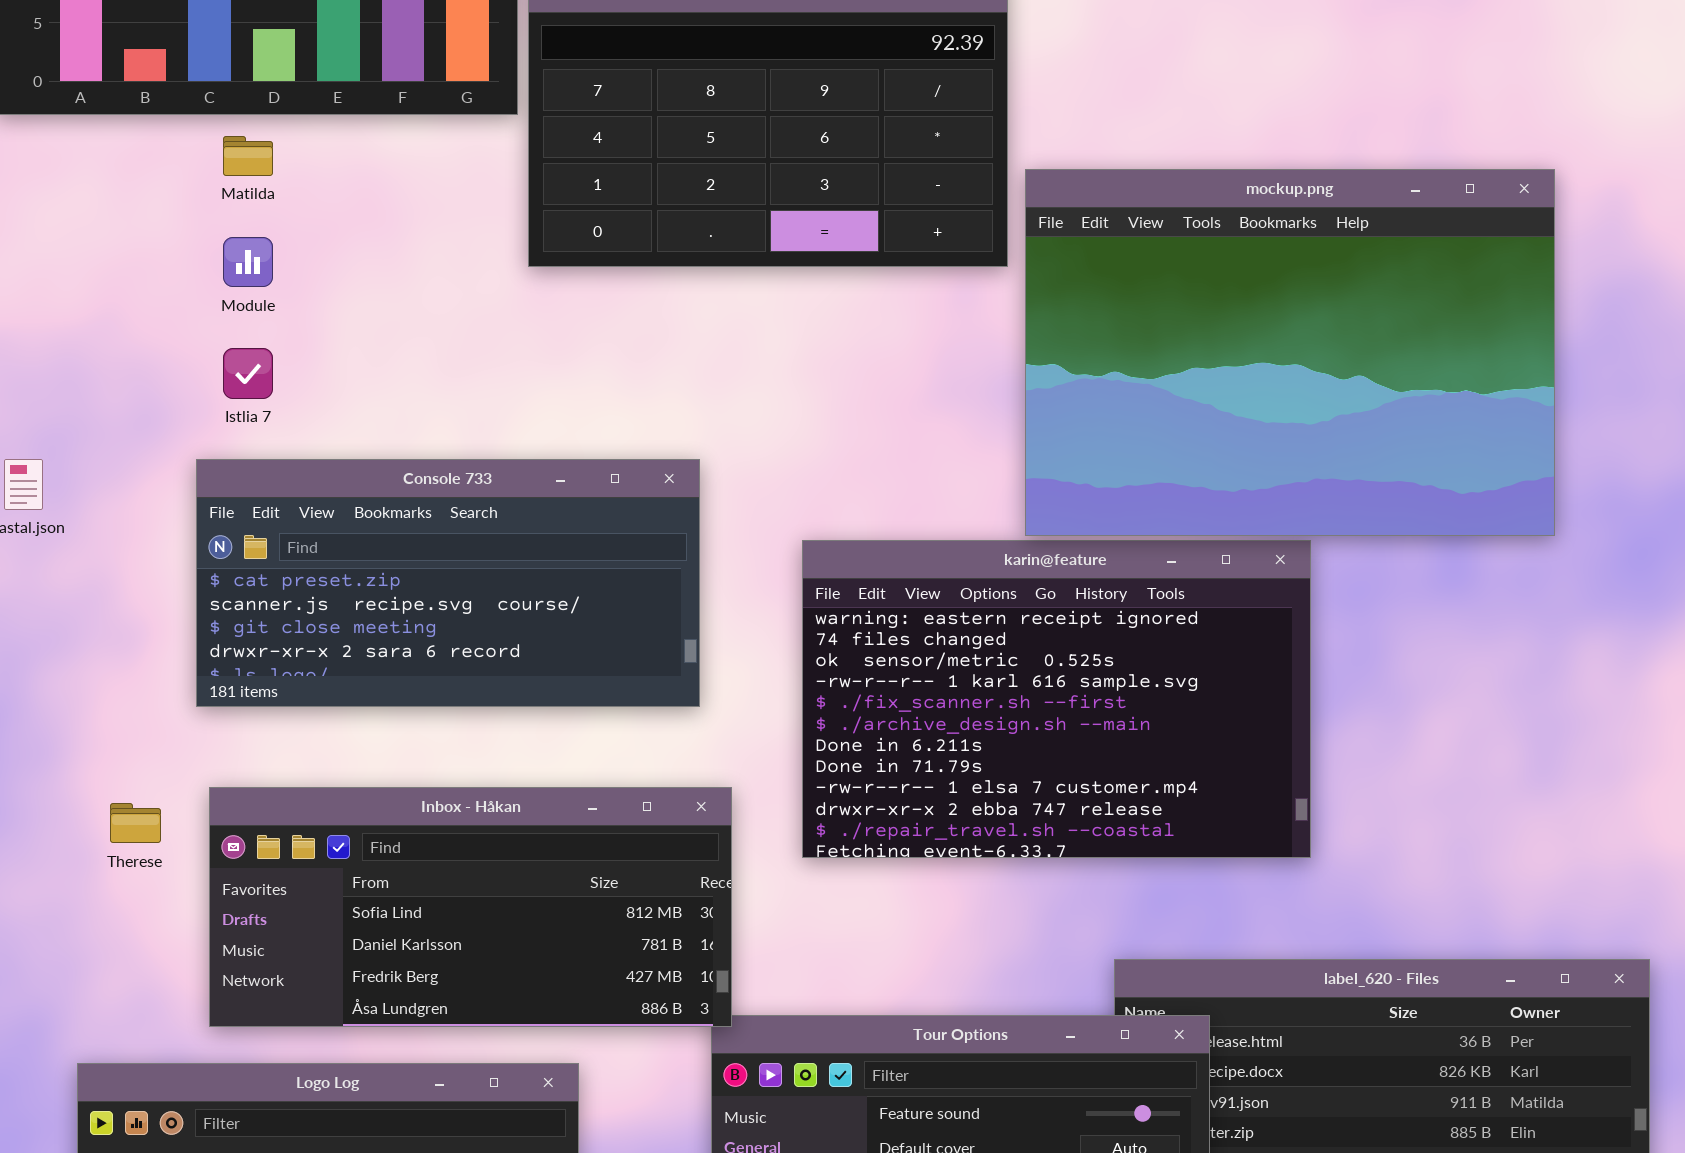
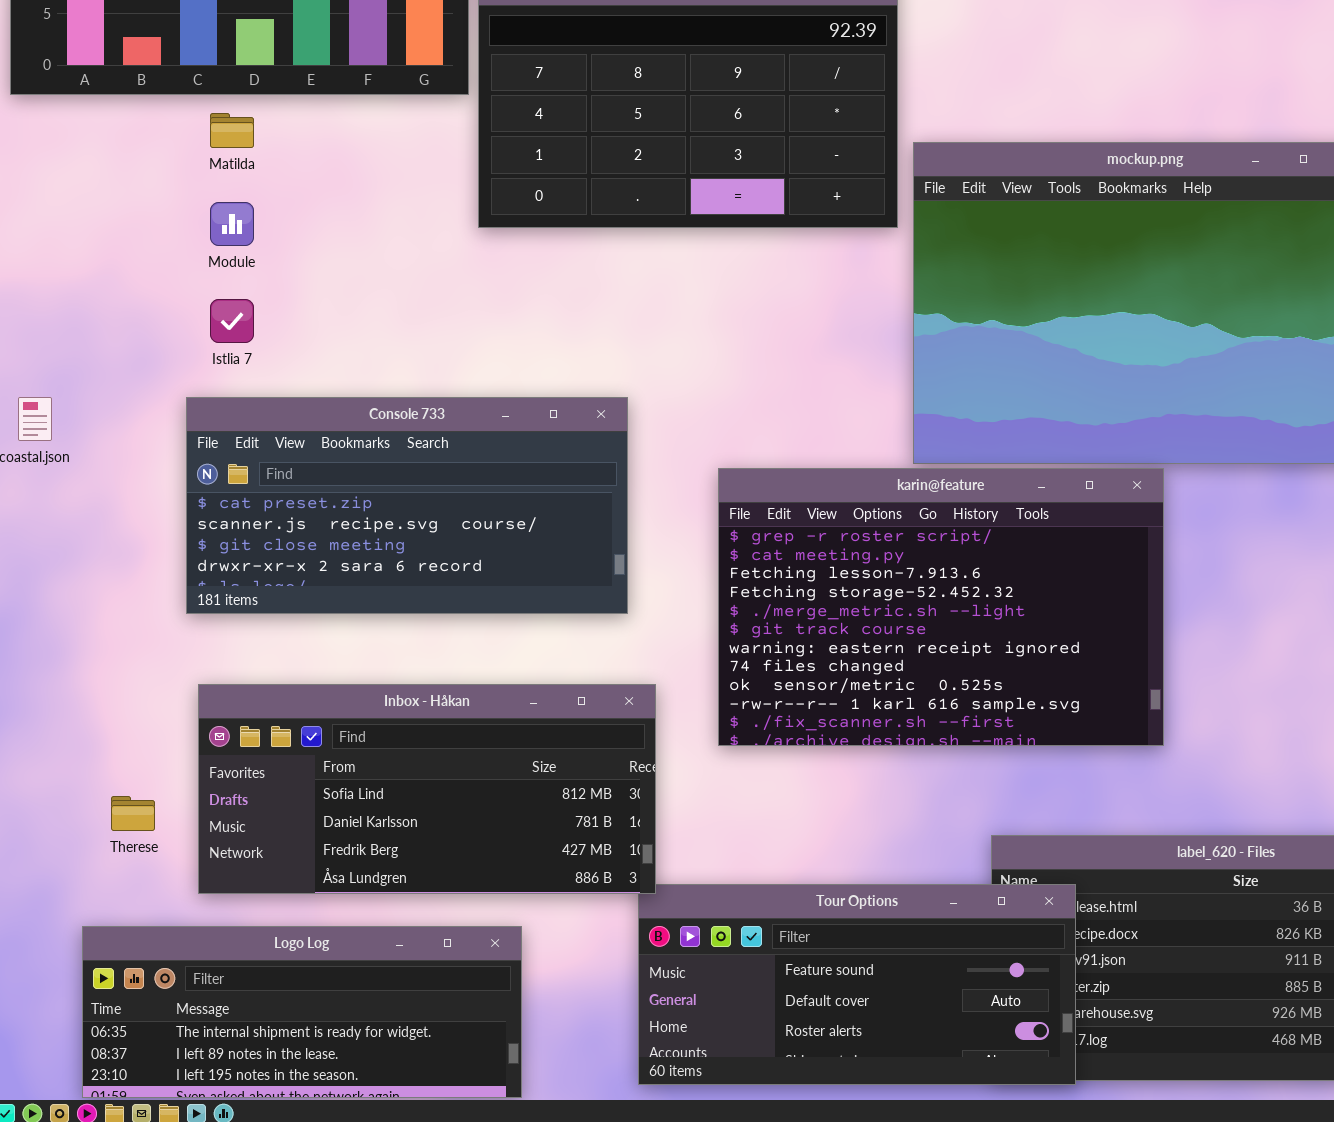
karin@feature: [802,540,1311,858] -> [718,468,1164,746], scrolled up 6 rows
Therese: [110,803,161,843] -> [111,796,155,831], moved

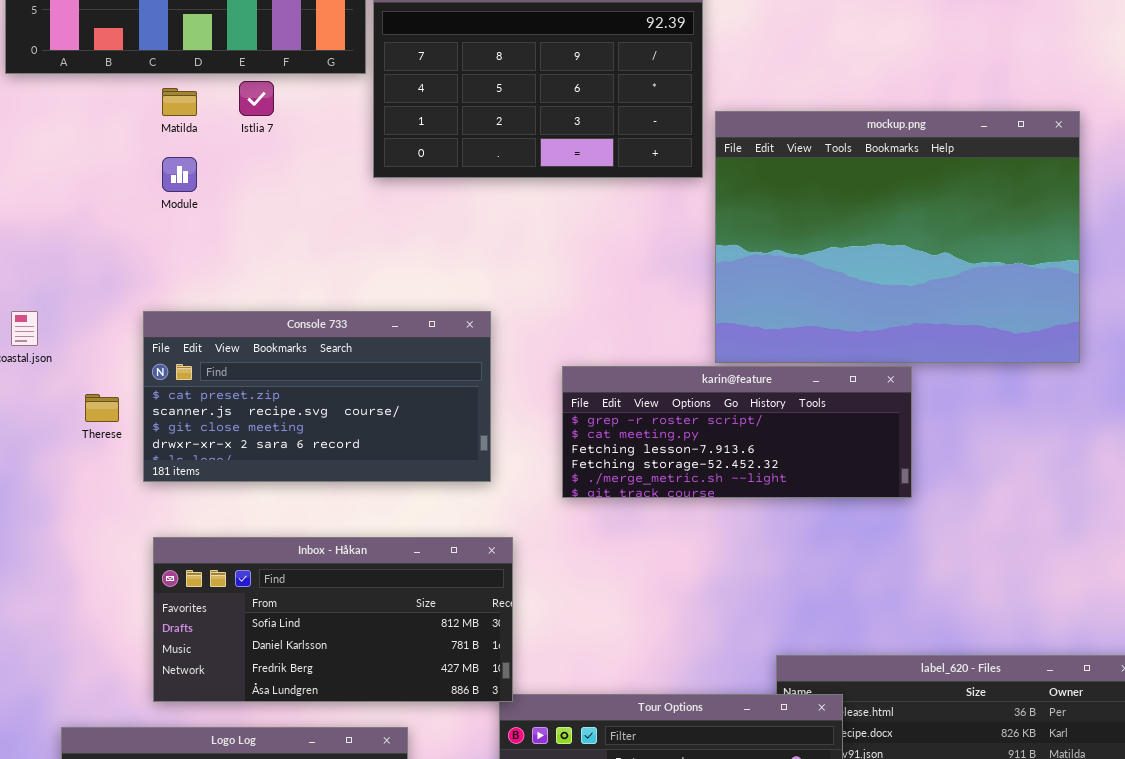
Istlia 7: [210,299,254,343] -> [239,81,274,116], moved
karin@feature: [718,468,1164,746] -> [562,366,912,498], resized
Therese: [111,796,155,831] -> [85,394,119,422], moved

